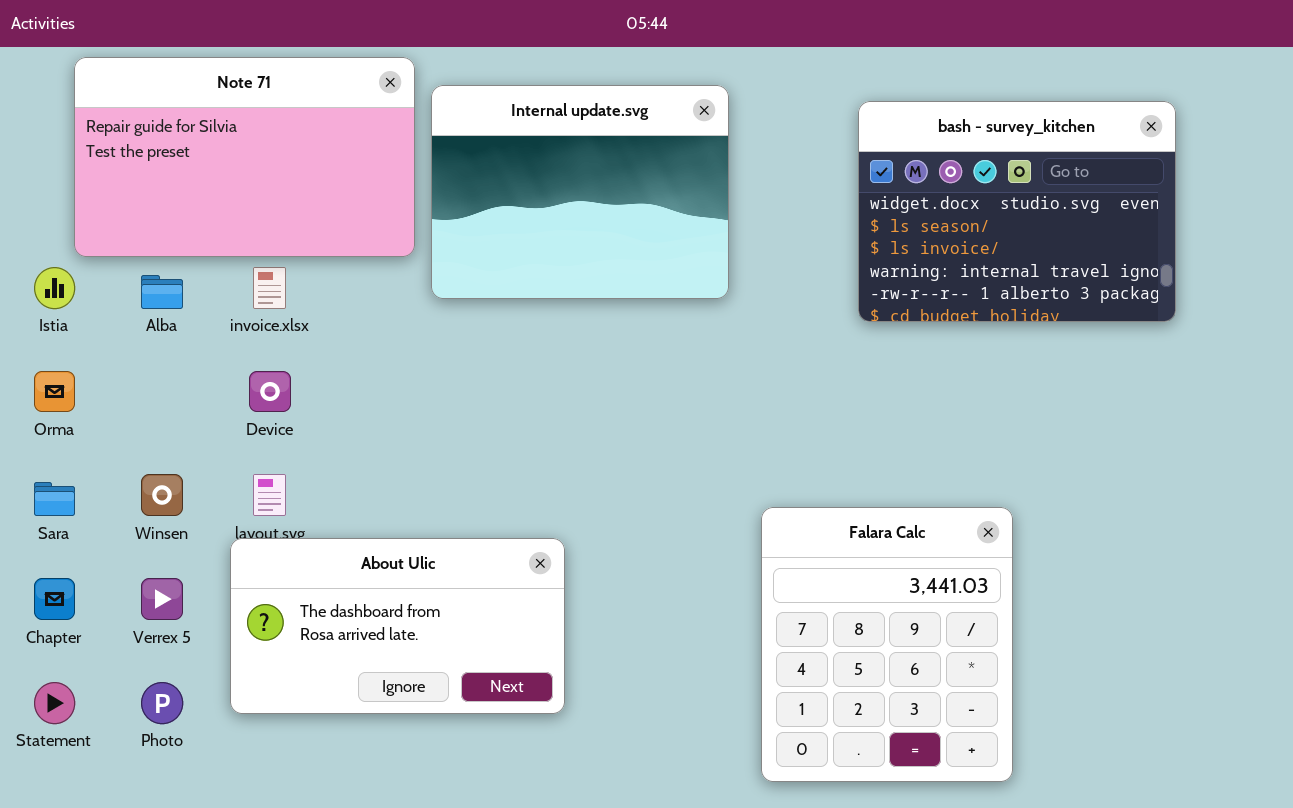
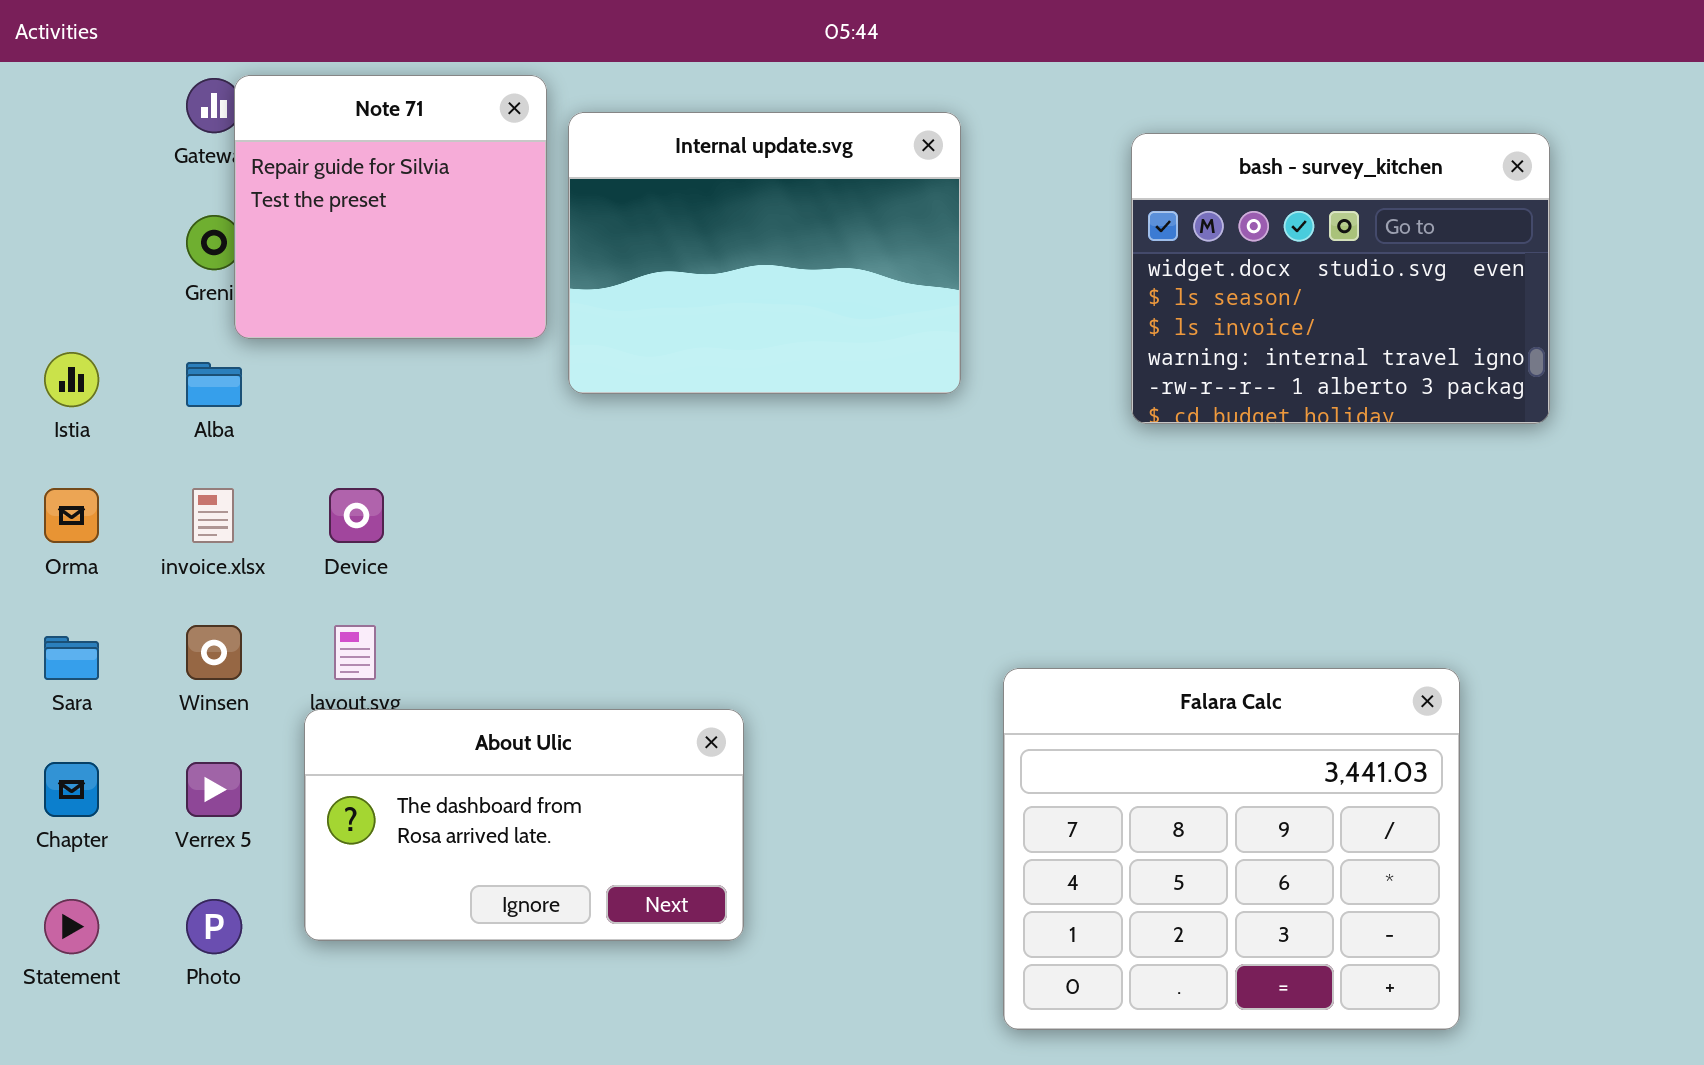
Note 71: [74,57,415,257] -> [234,75,547,339], resized
invoice.xlsx: [253,267,286,309] -> [192,488,234,543], moved
Falara Calc: [761,507,1013,782] -> [1003,668,1460,1030], resized

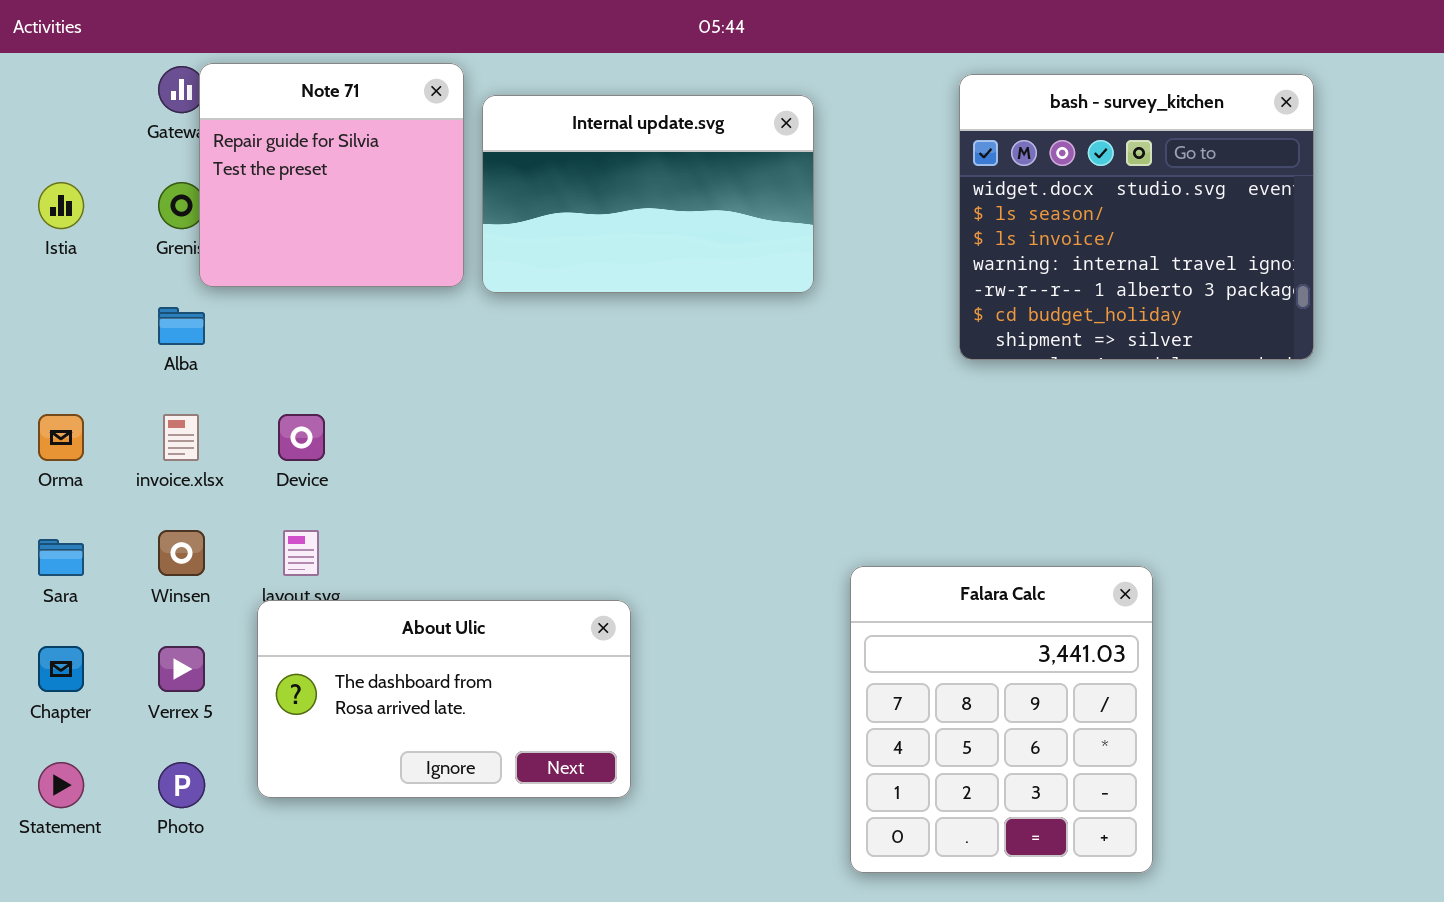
Internal update.svg: [568,112,961,394] -> [482,95,814,293], resized
bash - survey_kitchen: [1131,133,1550,424] -> [959,74,1314,360], resized
Istia: [44,352,99,407] -> [38,182,84,229], moved
Falara Calc: [1003,668,1460,1030] -> [850,566,1153,873], resized

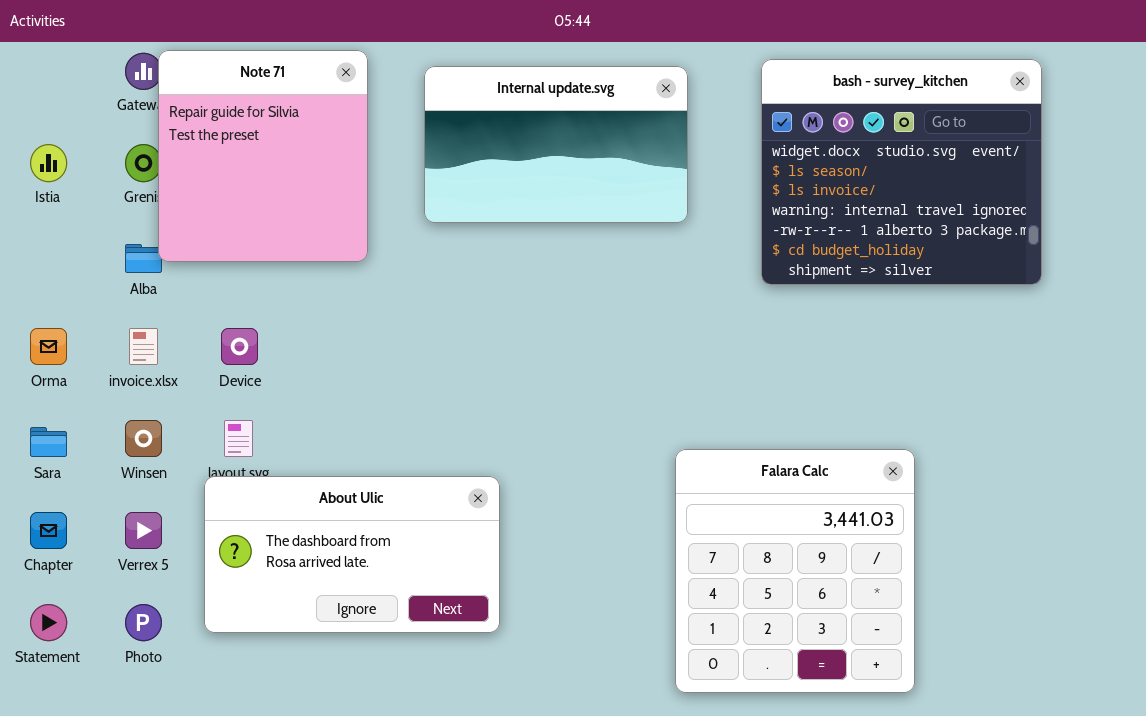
Note 71: [199,63,464,287] -> [158,50,368,262], resized
Internal update.svg: [482,95,814,293] -> [424,66,688,223], moved

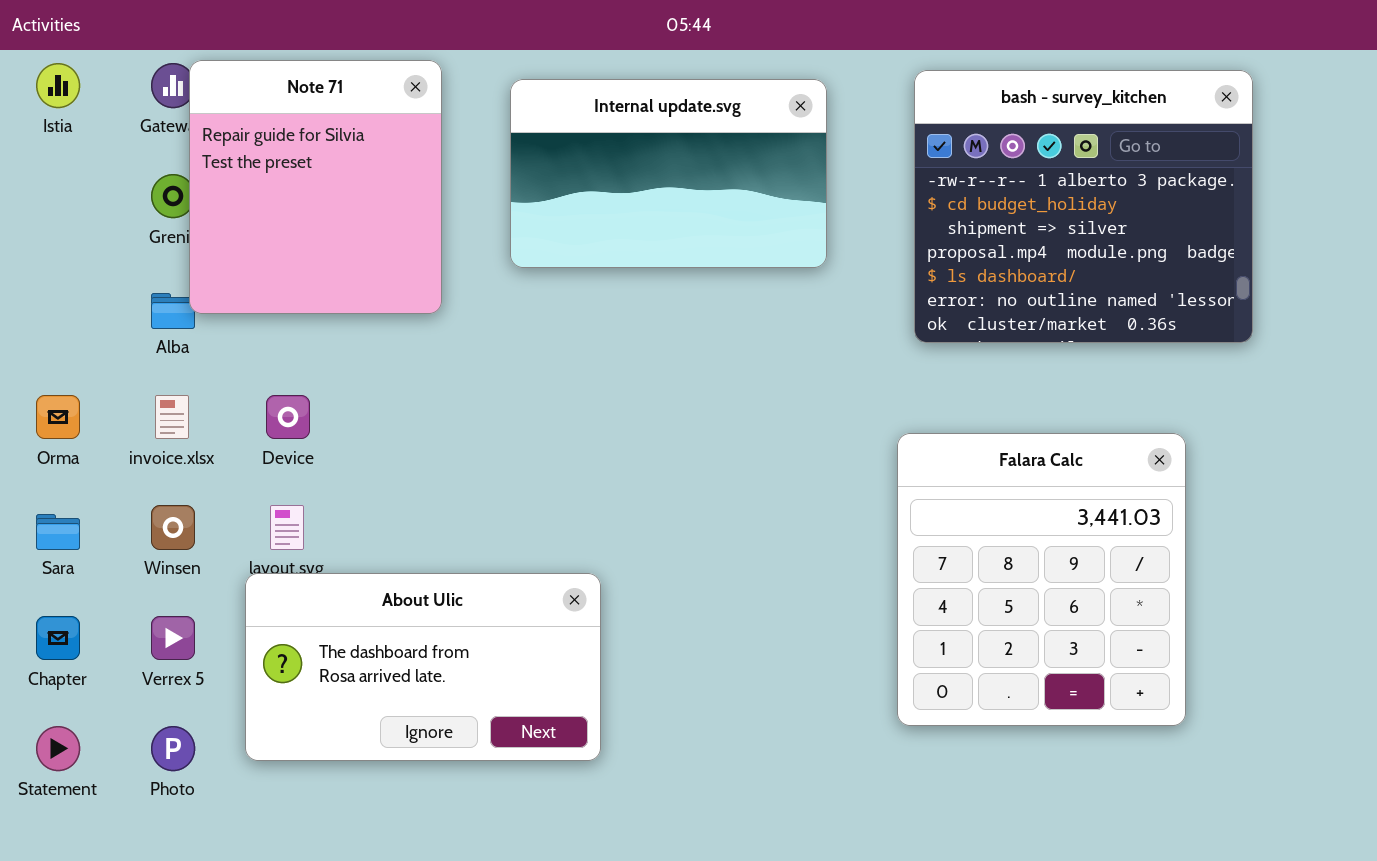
bash - survey_kitchen: [761,59,1042,285] -> [914,70,1253,343], scrolled down 4 rows
Istia: [30,144,67,182] -> [36,63,80,108], moved
Falara Calc: [675,449,915,693] -> [897,433,1186,726], moved

